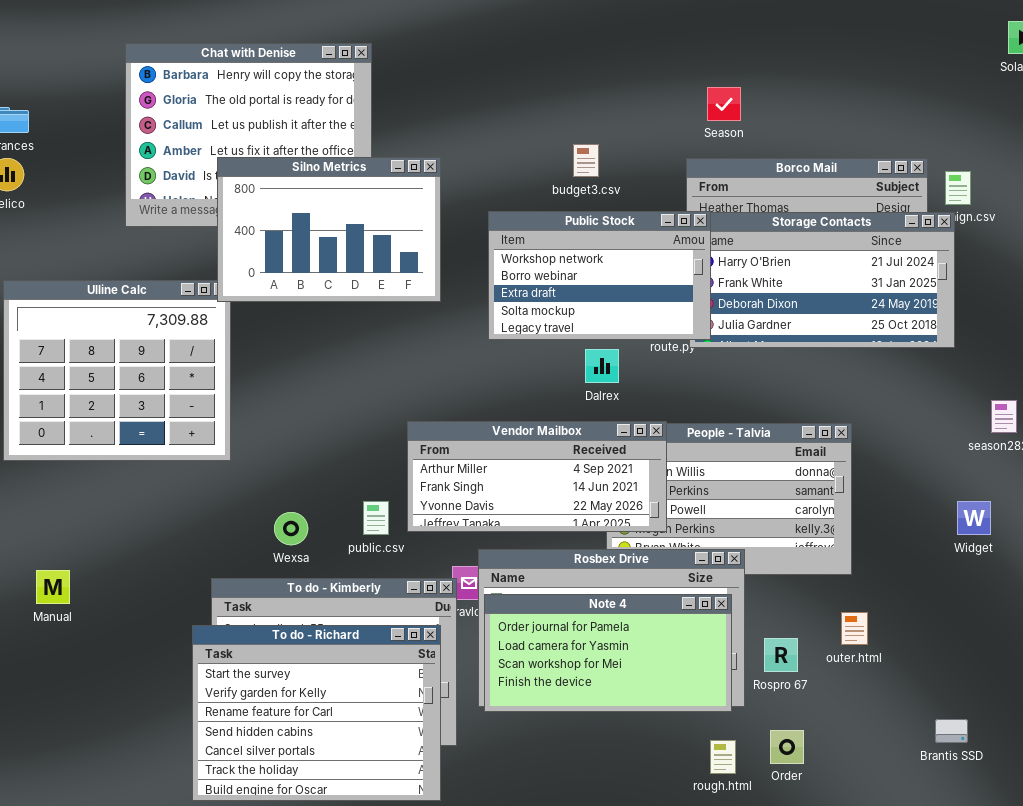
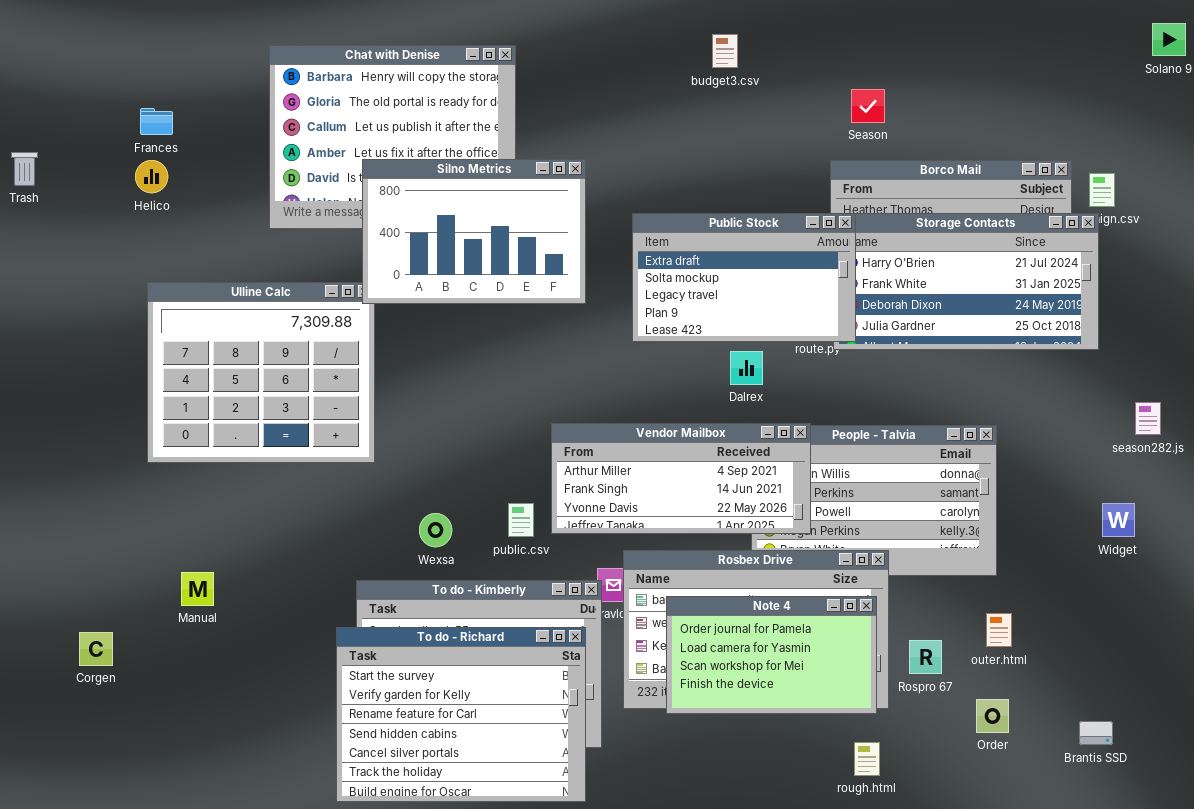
budget3.csv: [573,144,599,177] -> [712,34,738,68], moved
Public Stock: [488,211,711,340] -> [632,213,856,342], scrolled down 2 rows
Note 4: [484,594,732,712] -> [666,596,877,714], resized
Order: [770,730,804,764] -> [976,699,1009,733], moved

